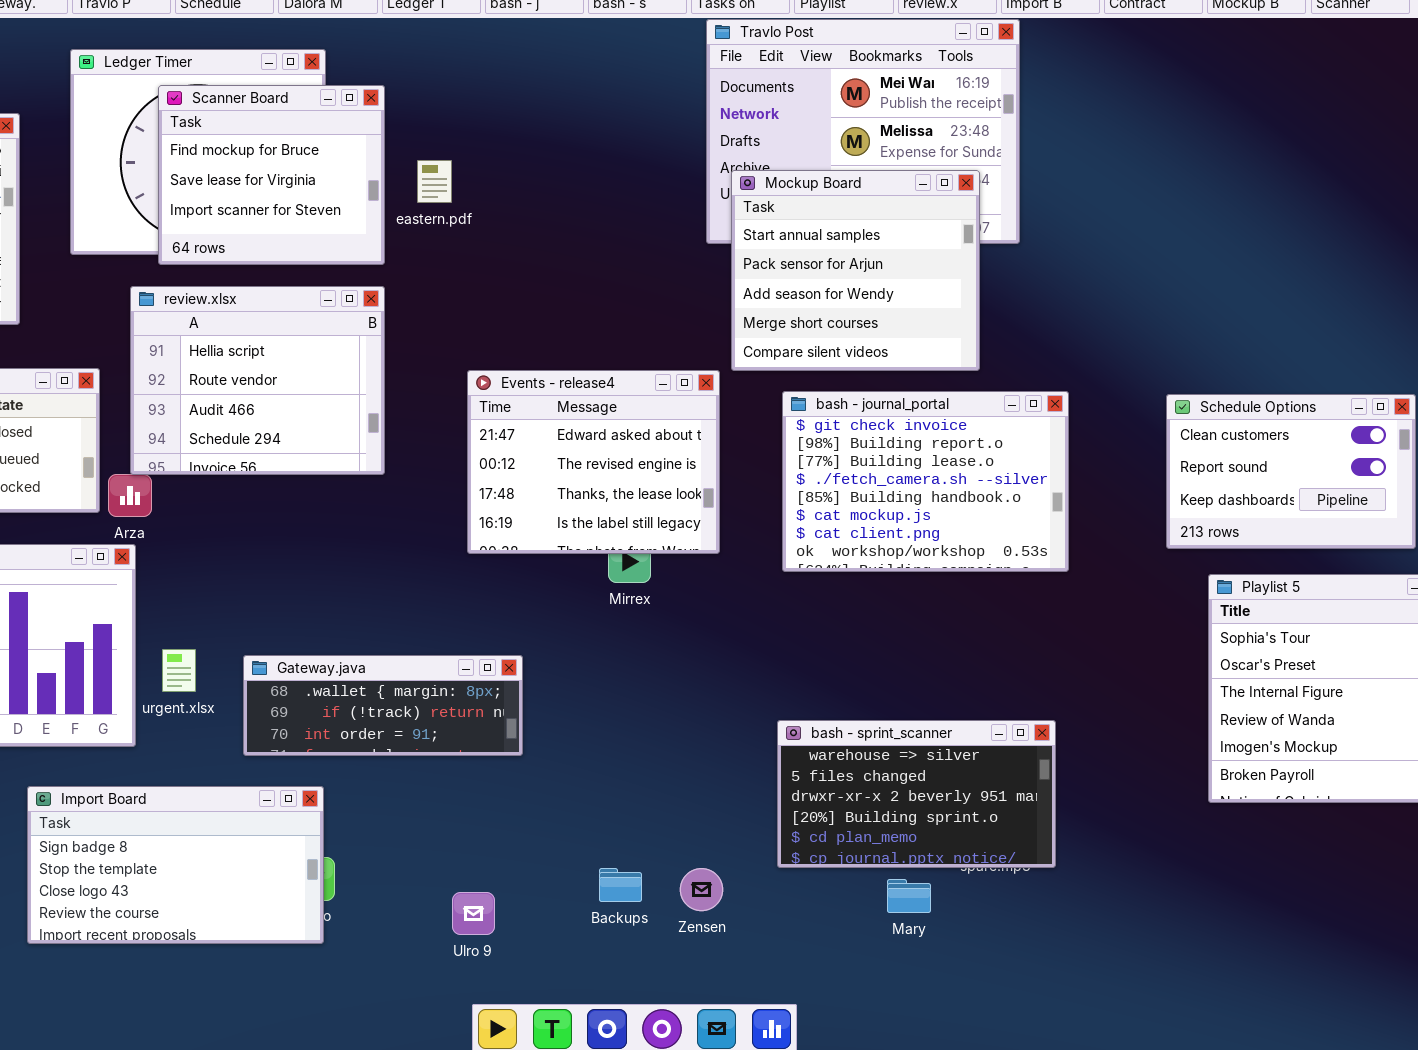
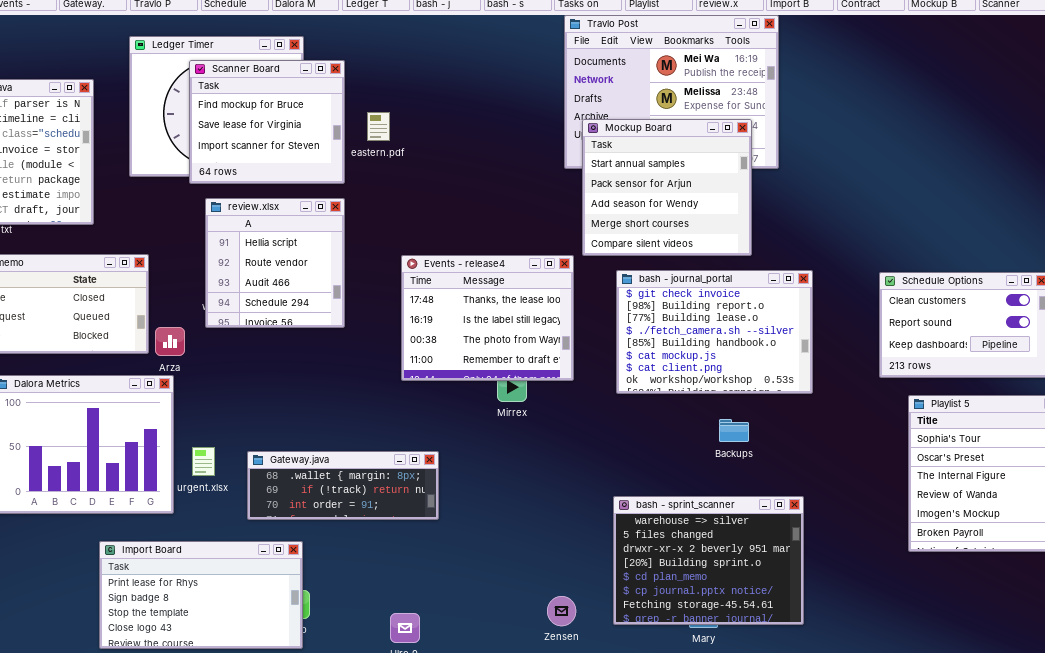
review.xlsx: [130,286,385,475] -> [205,198,345,328], resized
Events - release4: [467,370,720,554] -> [401,255,574,381], scrolled down 2 rows
bash - sprint_scanner: [777,720,1056,868] -> [613,496,804,625], resized
Import Board: [27,786,324,944] -> [99,541,303,649], scrolled up 1 row
Backups: [599,868,642,902] -> [719,419,749,442], moved

